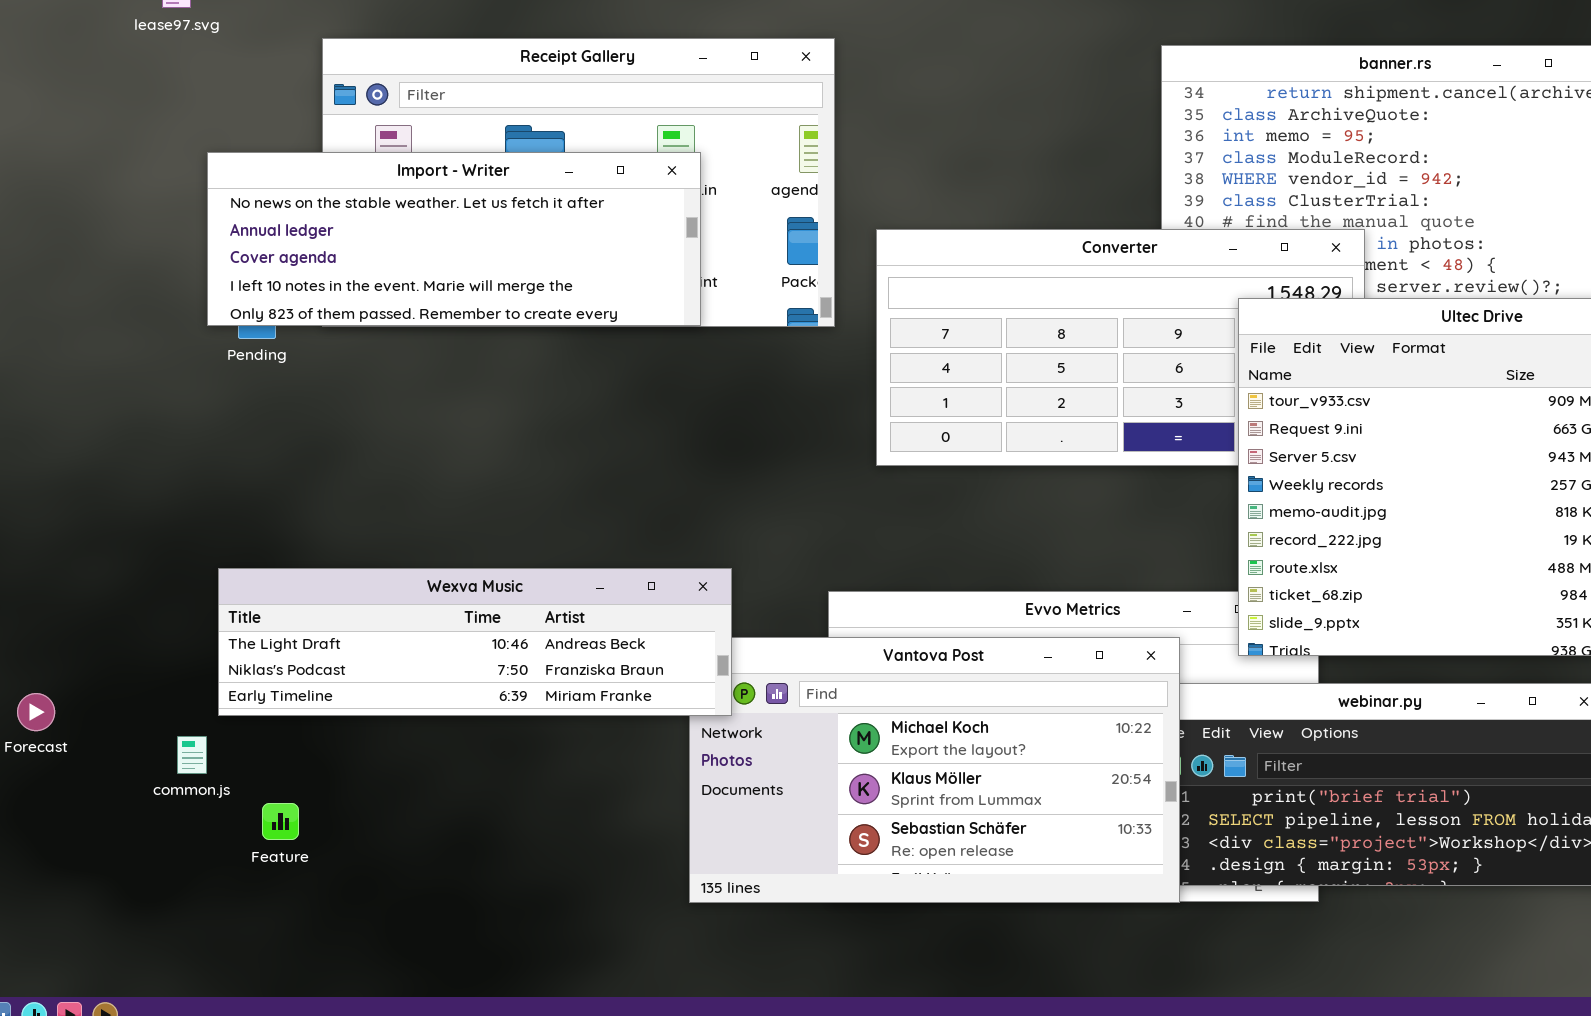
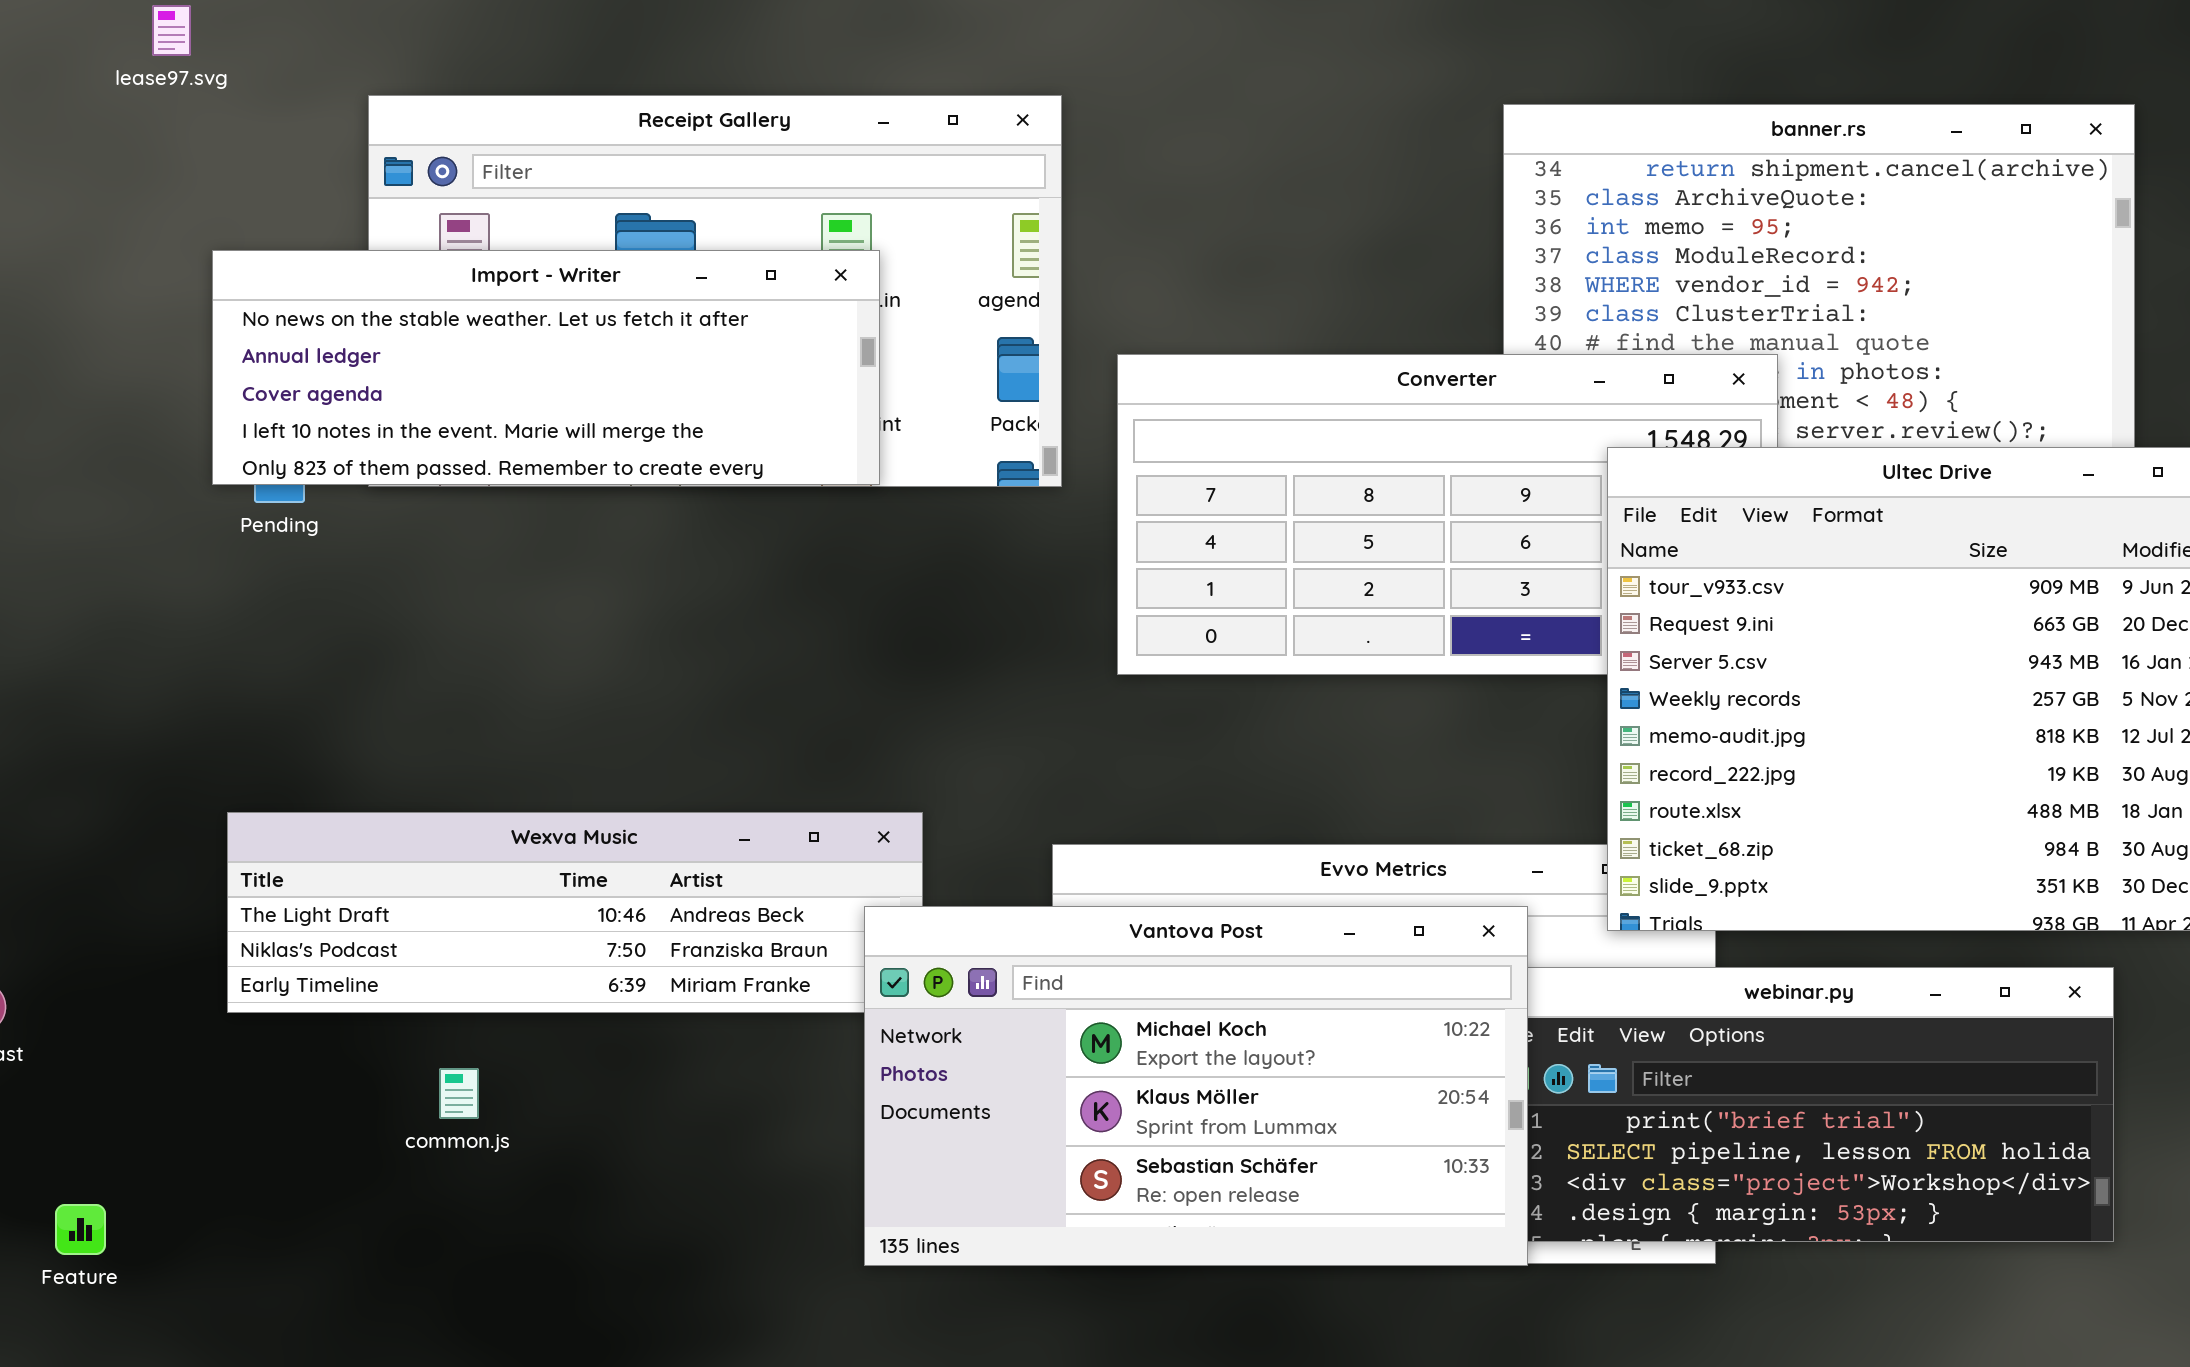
Vantova Post: [689,637,1180,903] -> [864,906,1528,1266], raised
common.js: [177,736,207,774] -> [439,1068,479,1119], moved
Feature: [262,803,299,840] -> [55,1204,106,1255], moved

